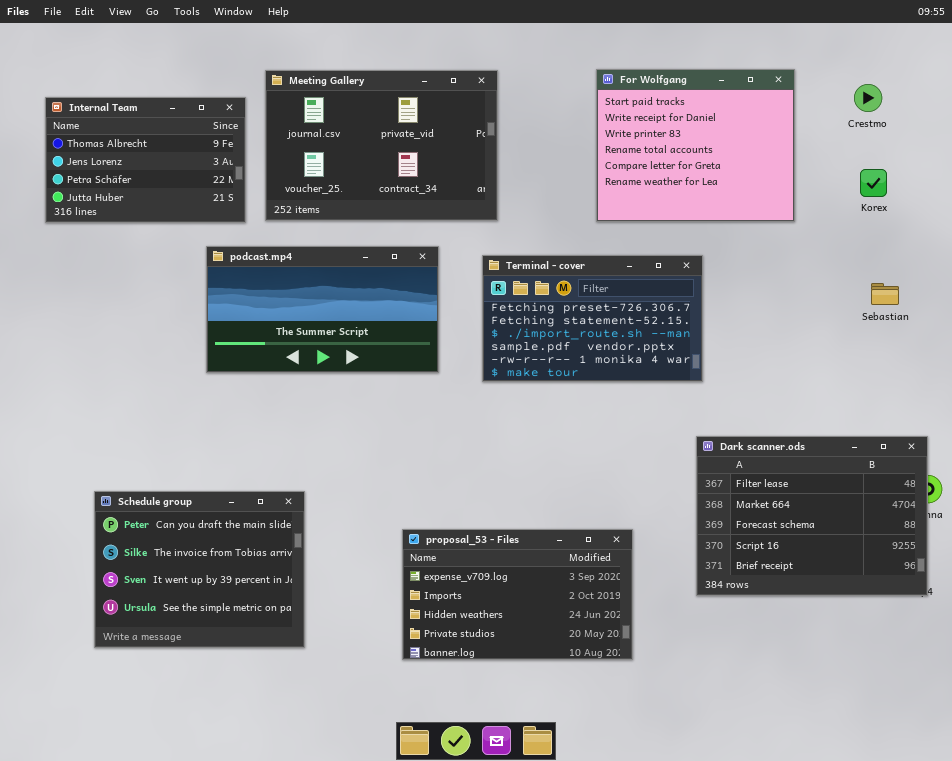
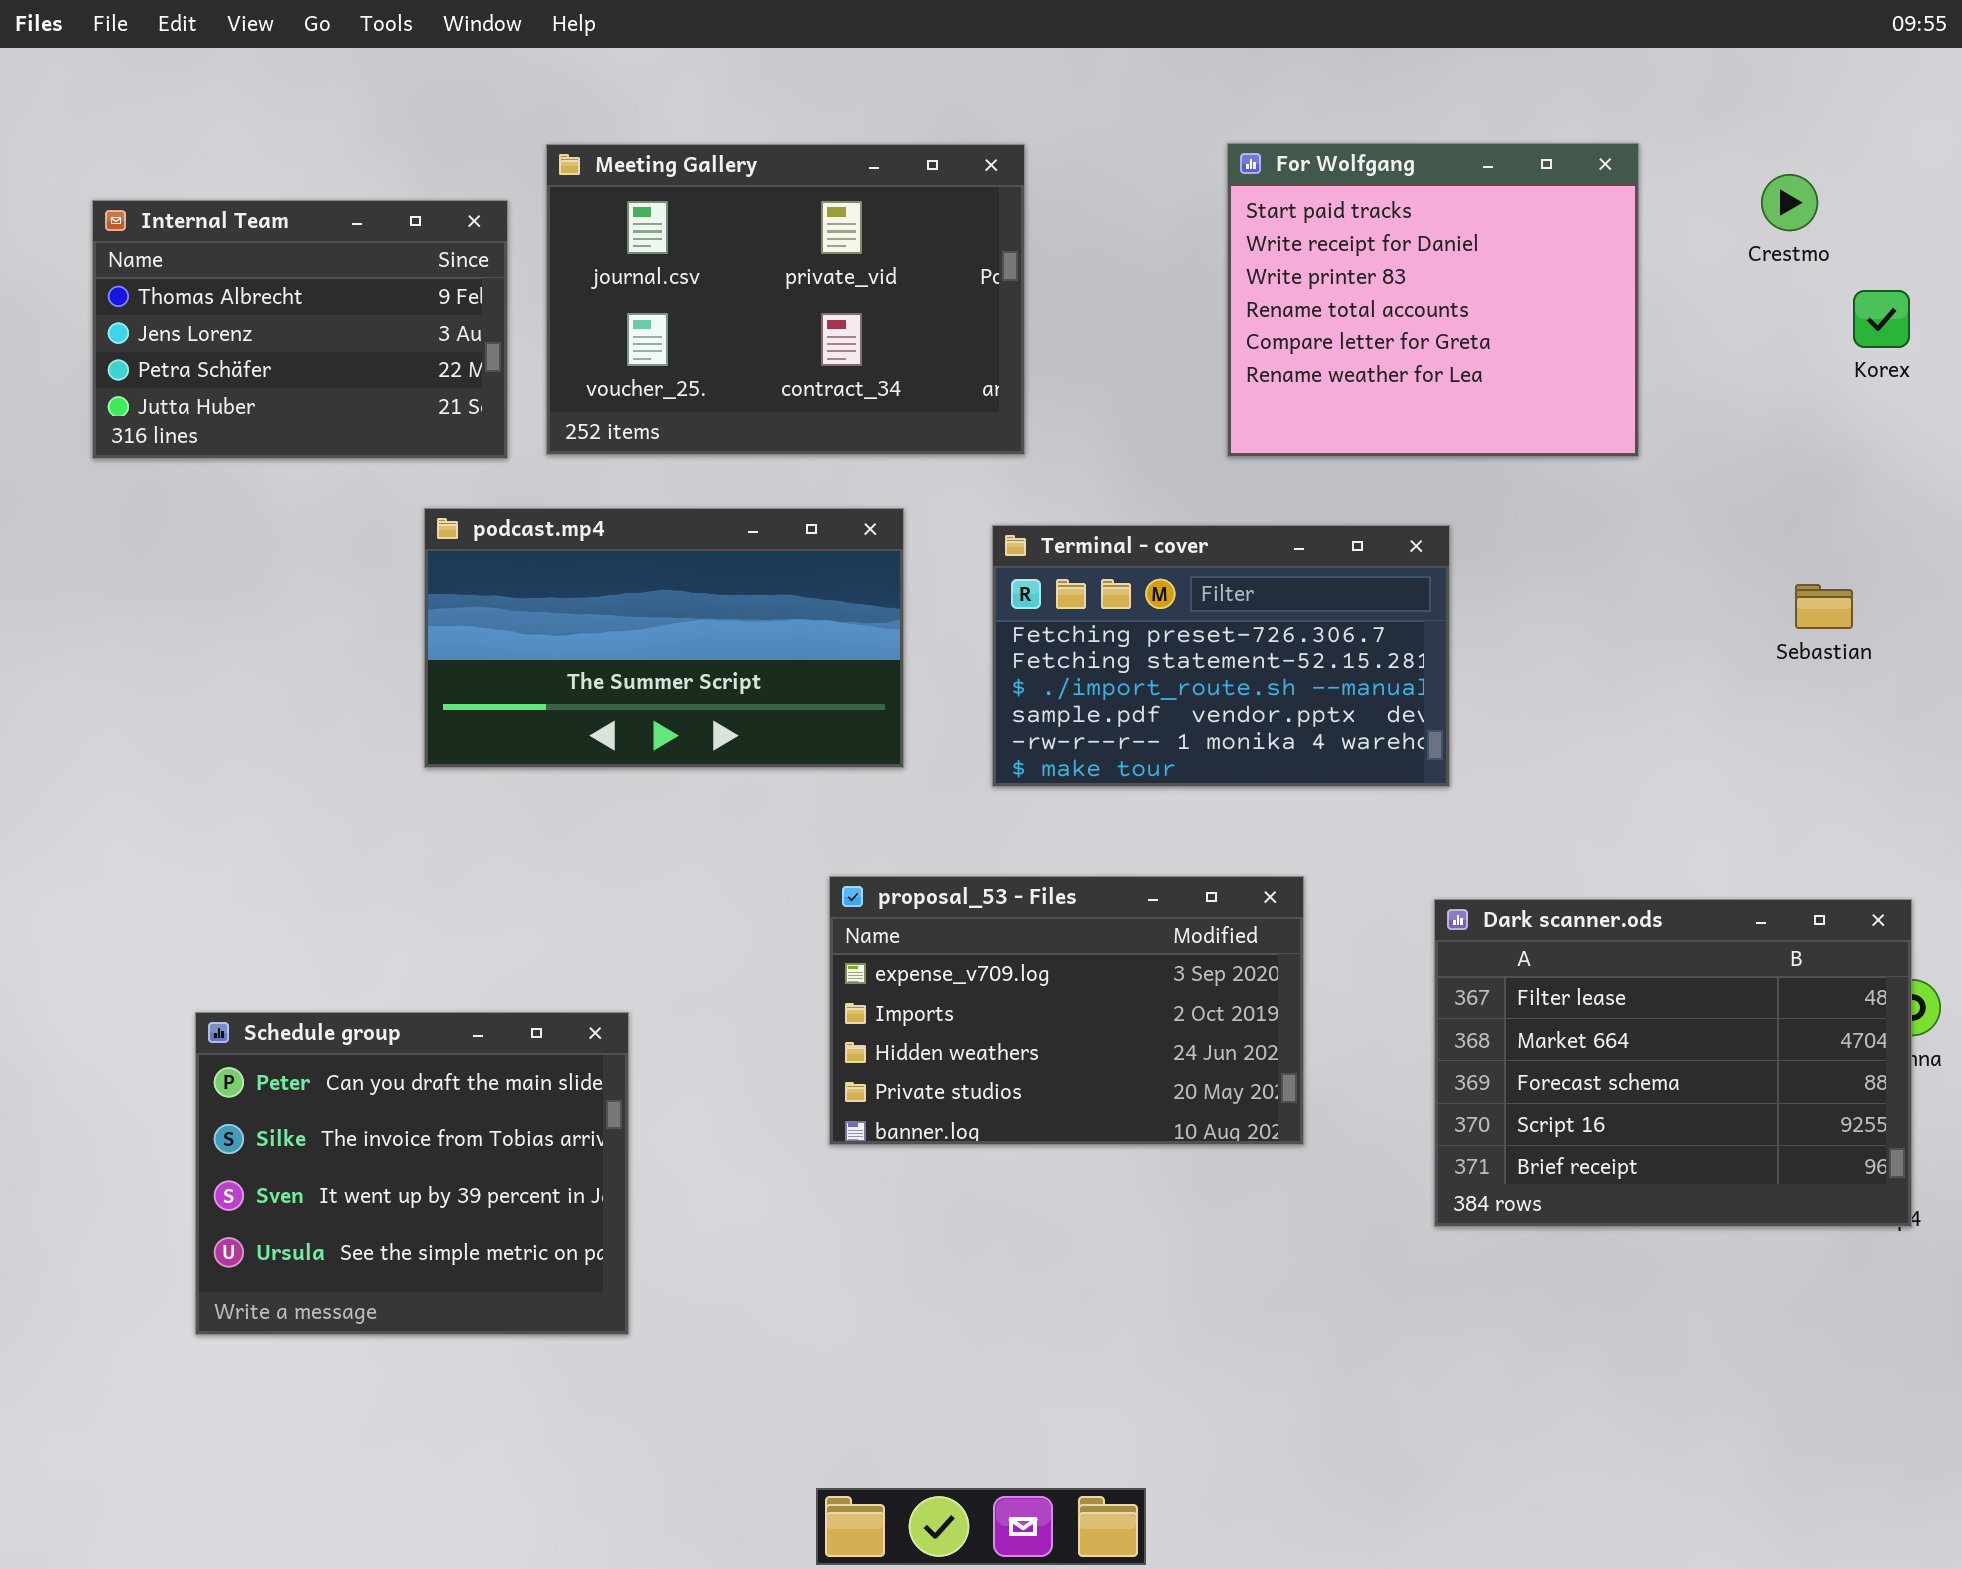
Korex: [860,169,887,197] -> [1853,290,1910,348], moved
proposal_53 - Files: [402,529,633,660] -> [829,876,1304,1145], moved

